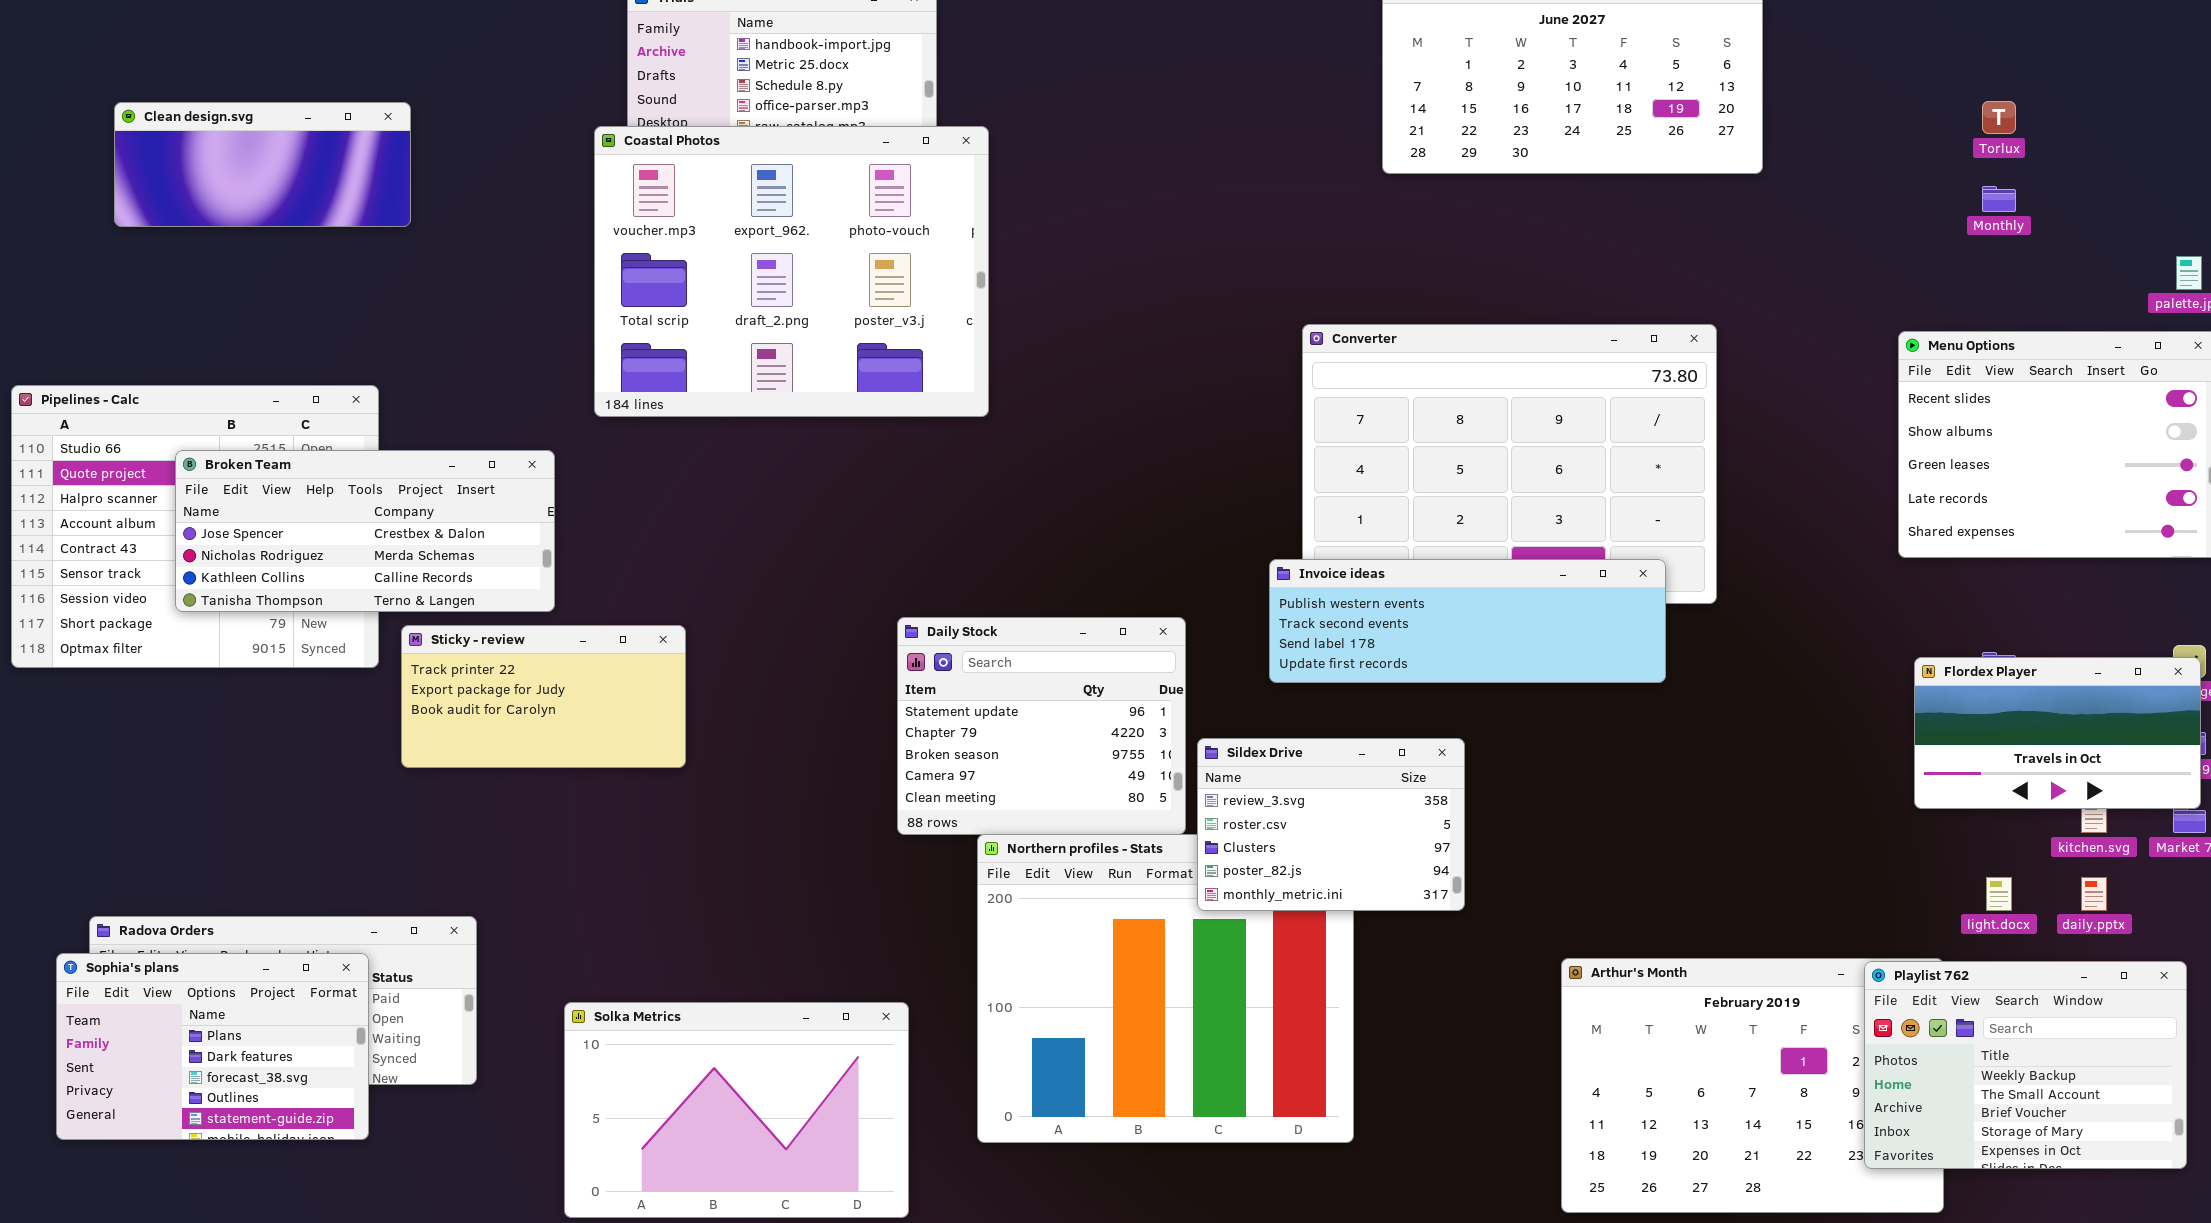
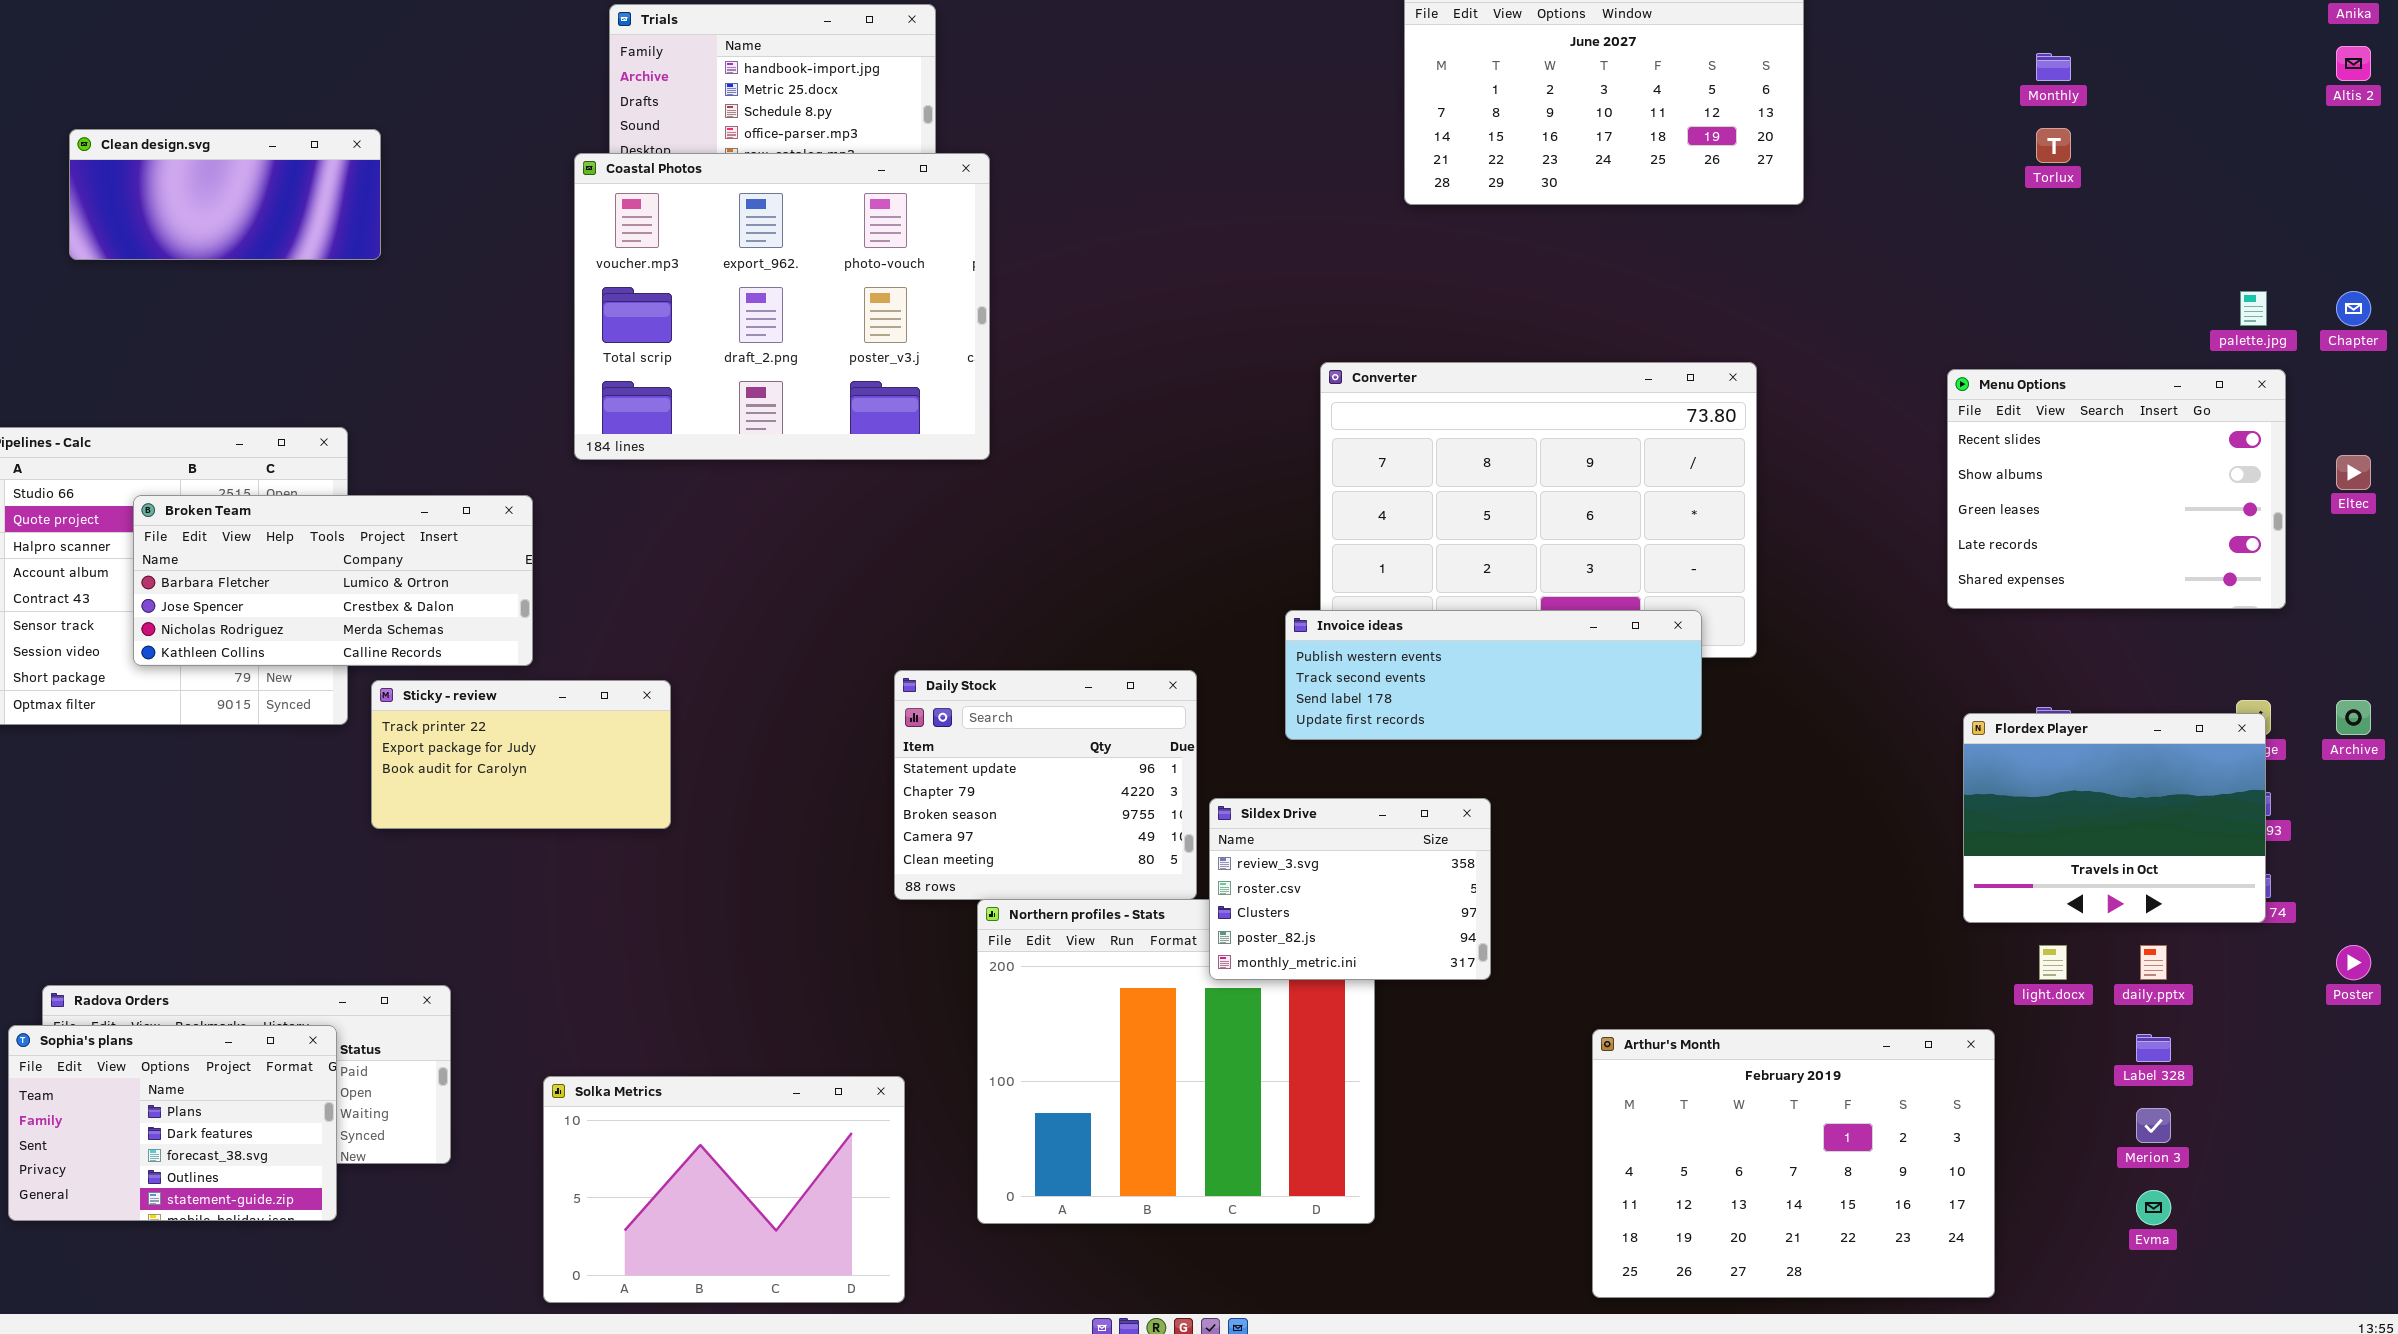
Monthly: [1982,186,2016,212] -> [2036,53,2071,81], moved
Broken Team: [175,450,555,612] -> [133,495,533,666], scrolled up 1 row
Flordex Player: [1914,657,2201,809] -> [1963,713,2266,923], resized
Playlist 762: [1864,961,2187,1169] -> none, closed

